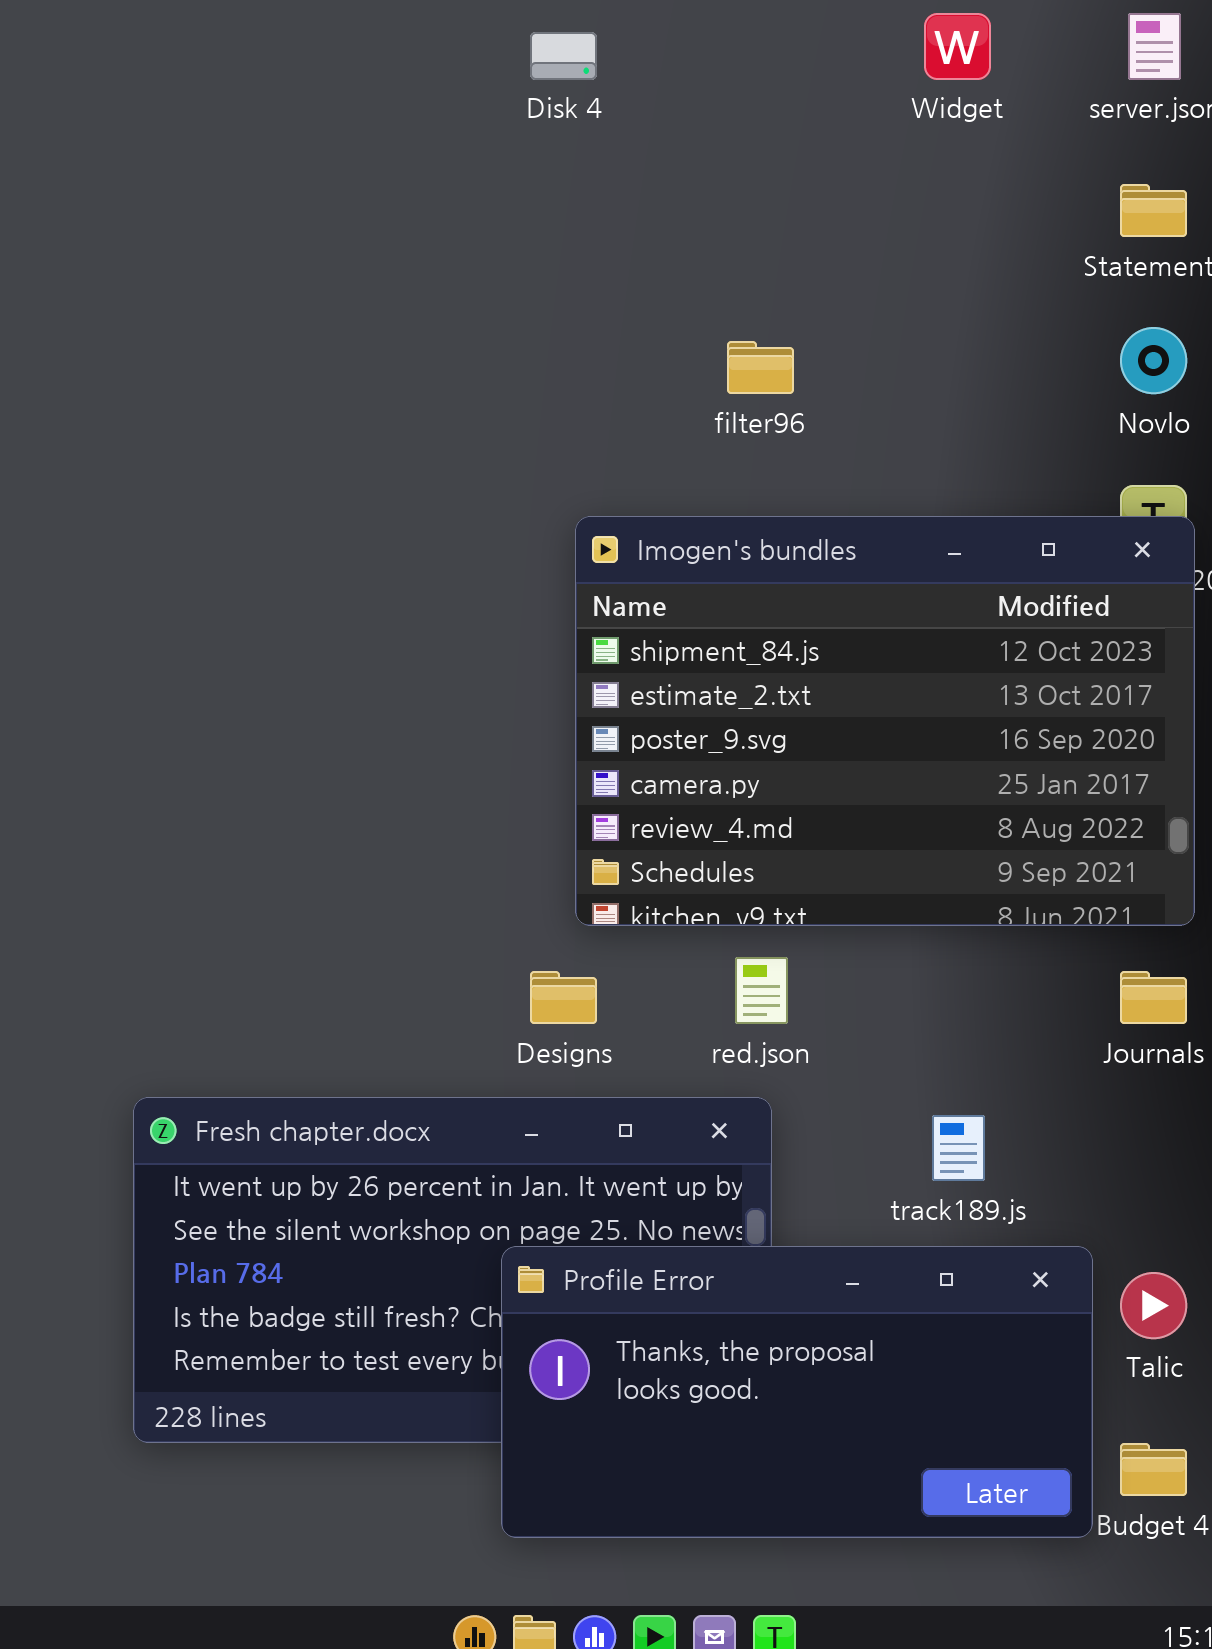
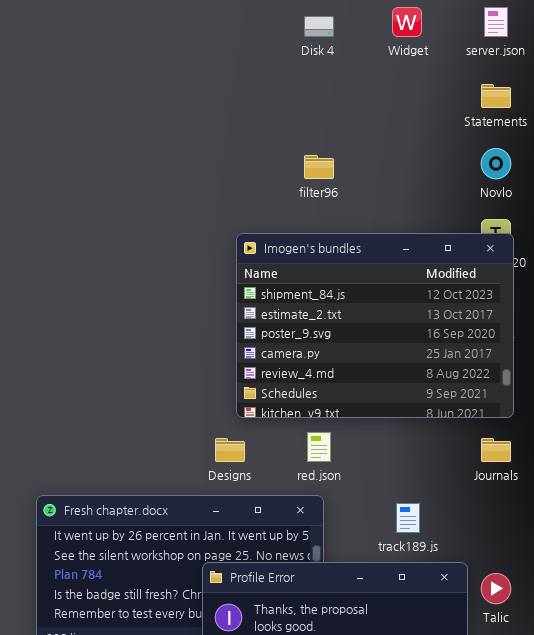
Disk 4: [530,32,597,80] -> [304,16,334,37], moved

